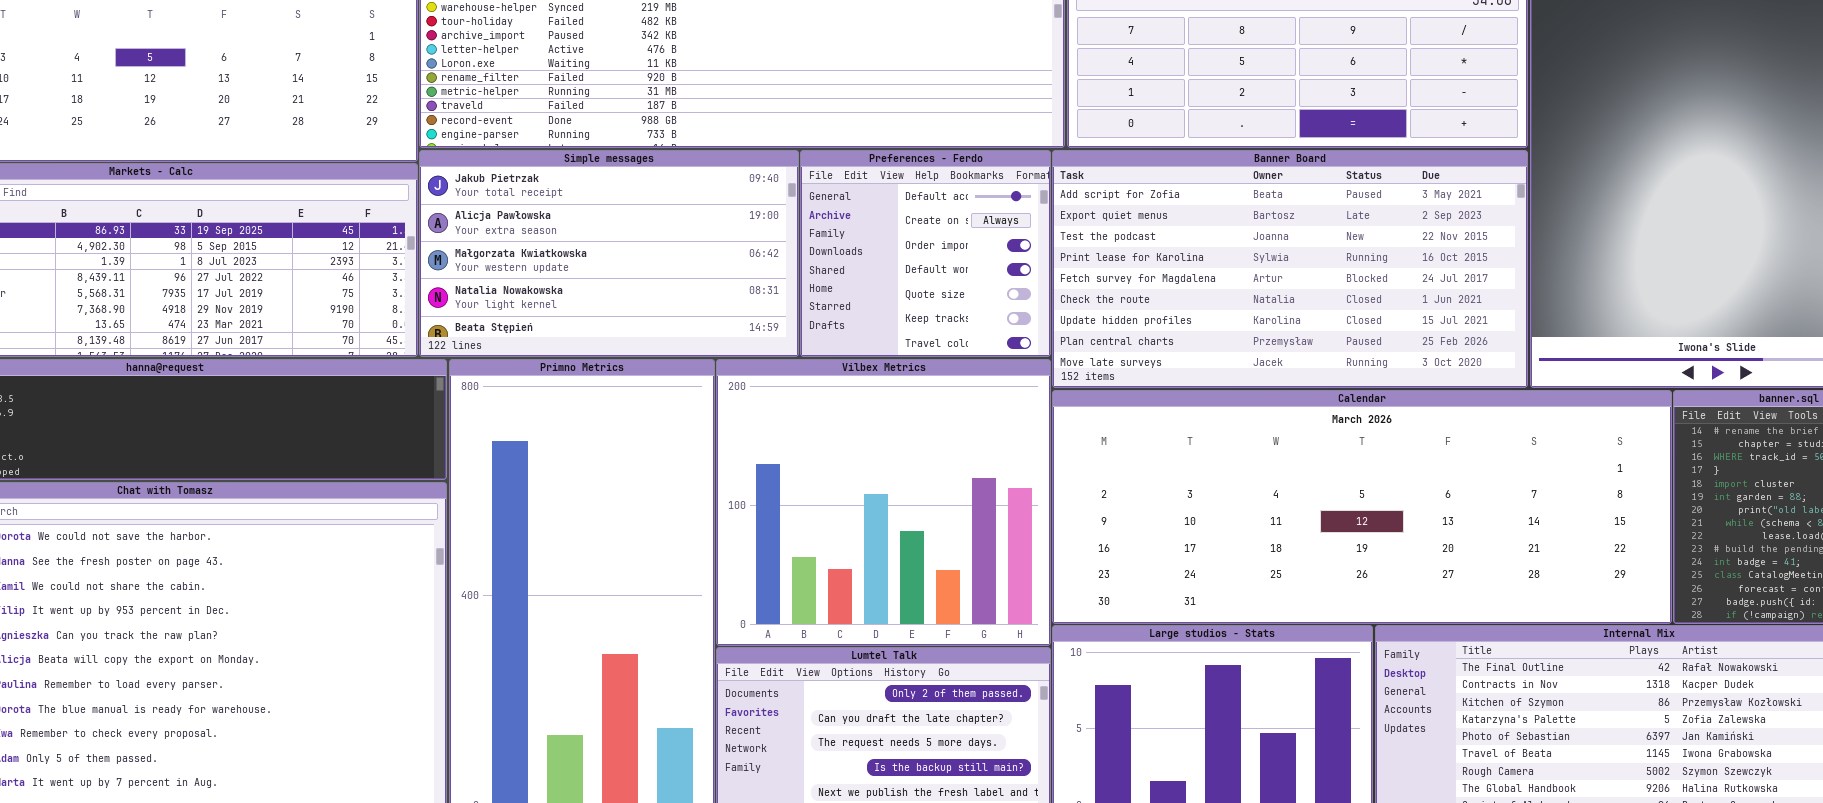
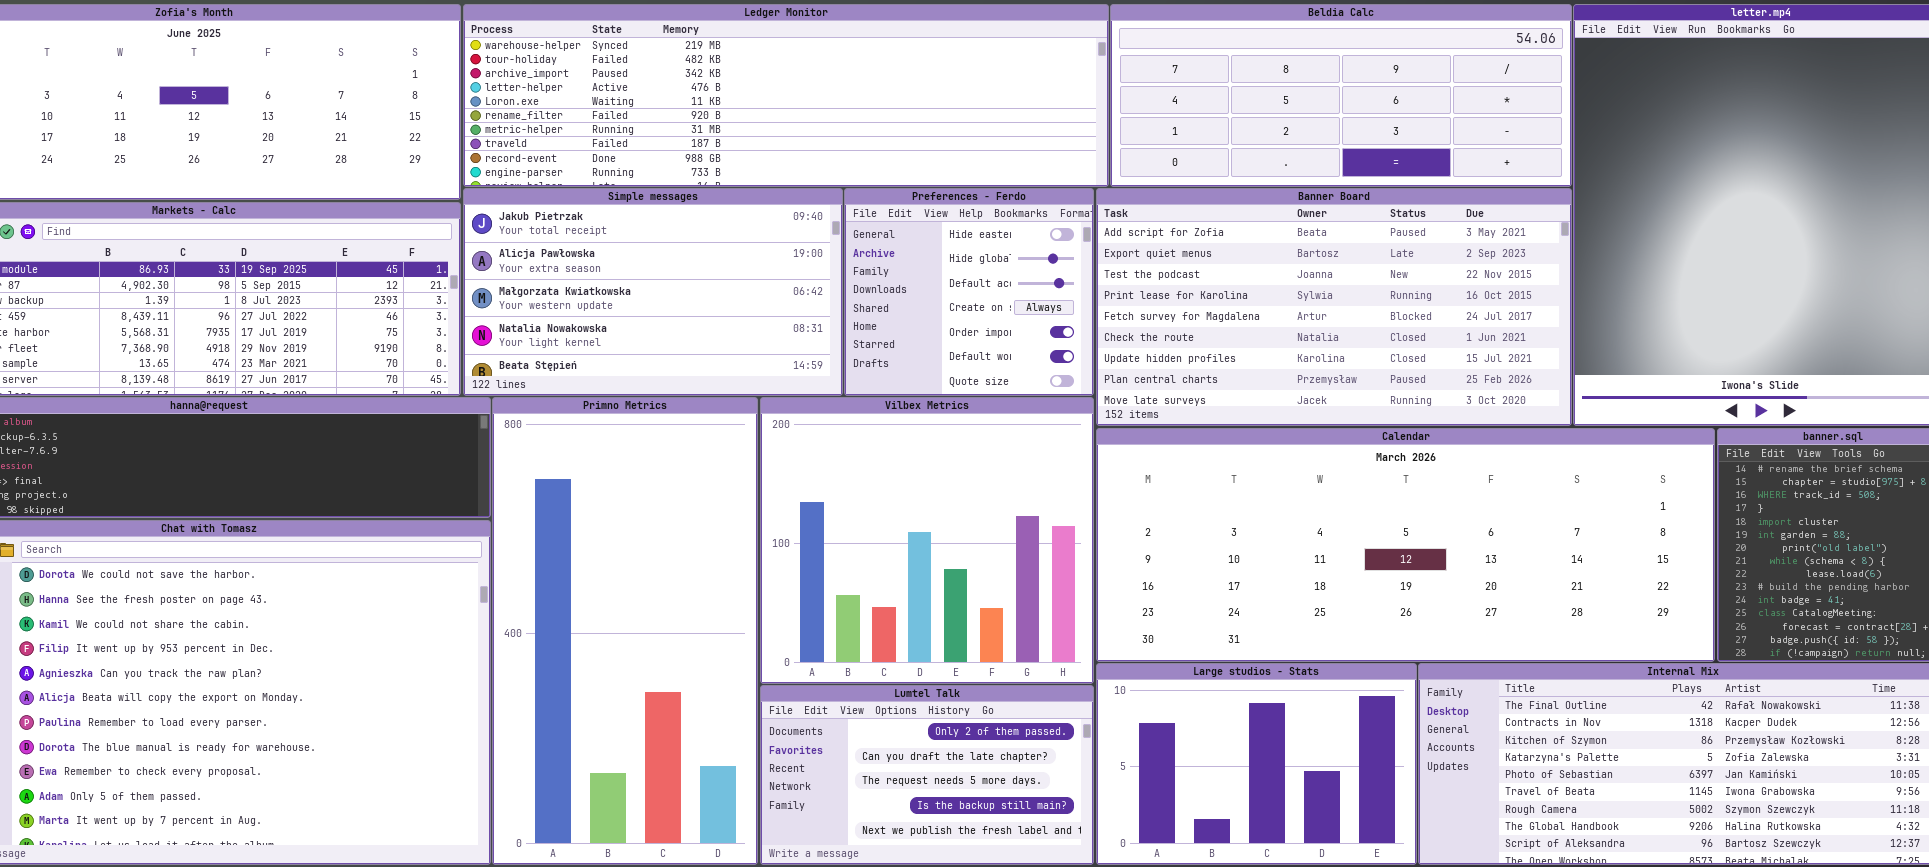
Preferences - Ferdo: [800,150,1051,357] -> [844,188,1094,396], scrolled up 2 rows

